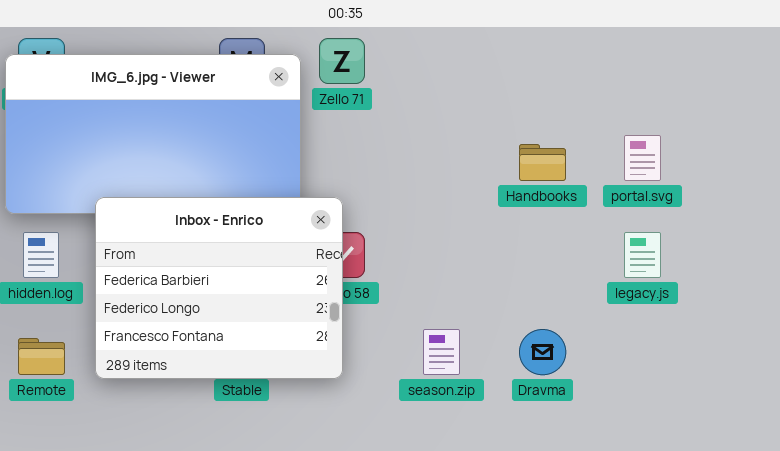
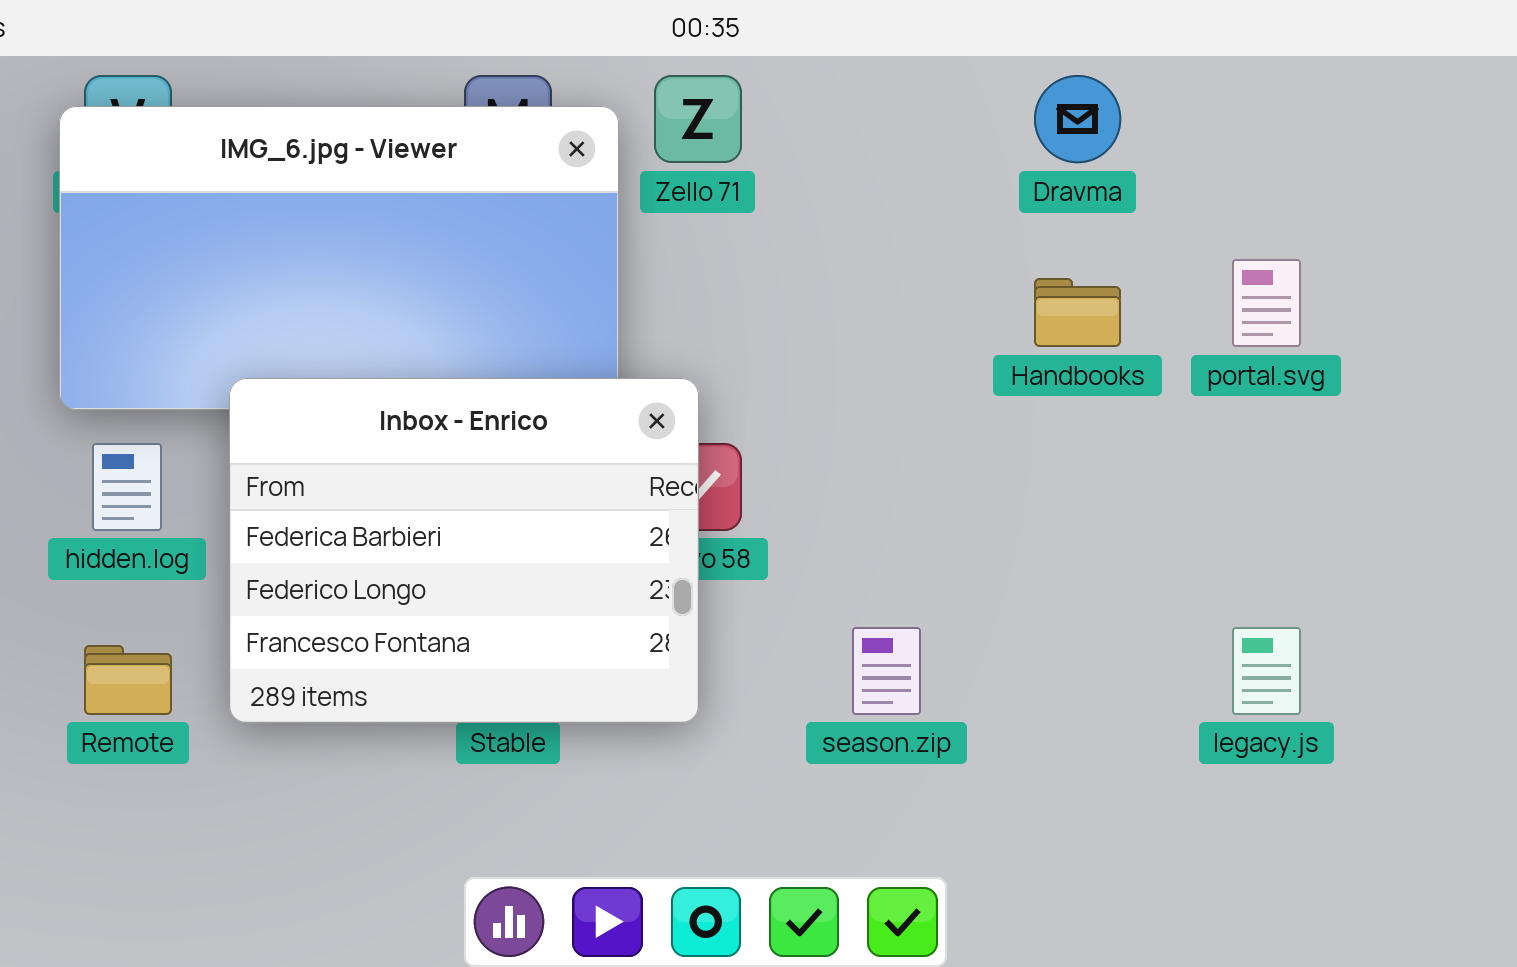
legacy.js: [624,232,661,278] -> [1232,627,1301,715], moved
Dravma: [519,329,566,375] -> [1034,75,1121,163], moved

